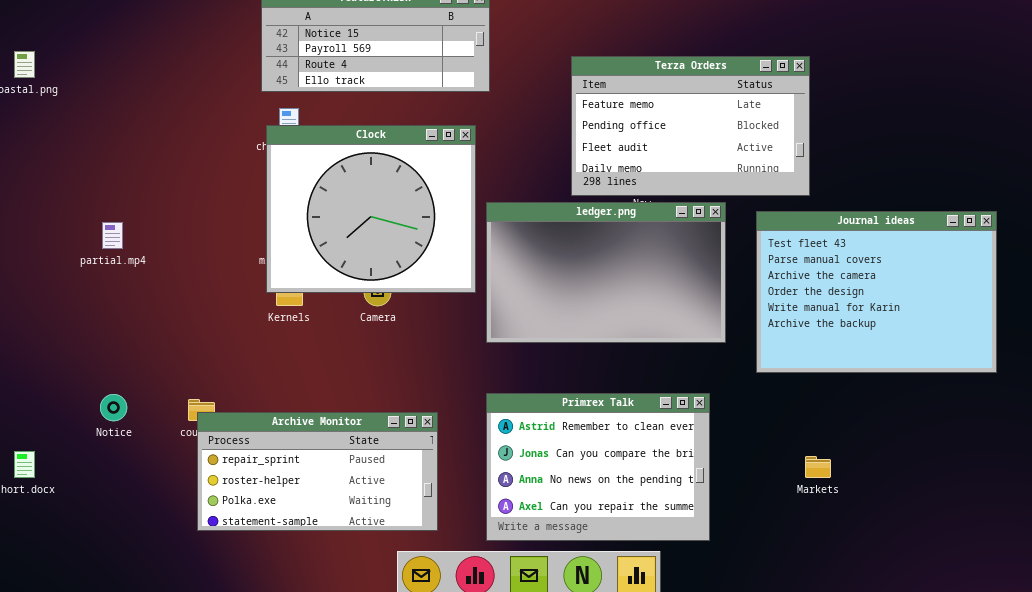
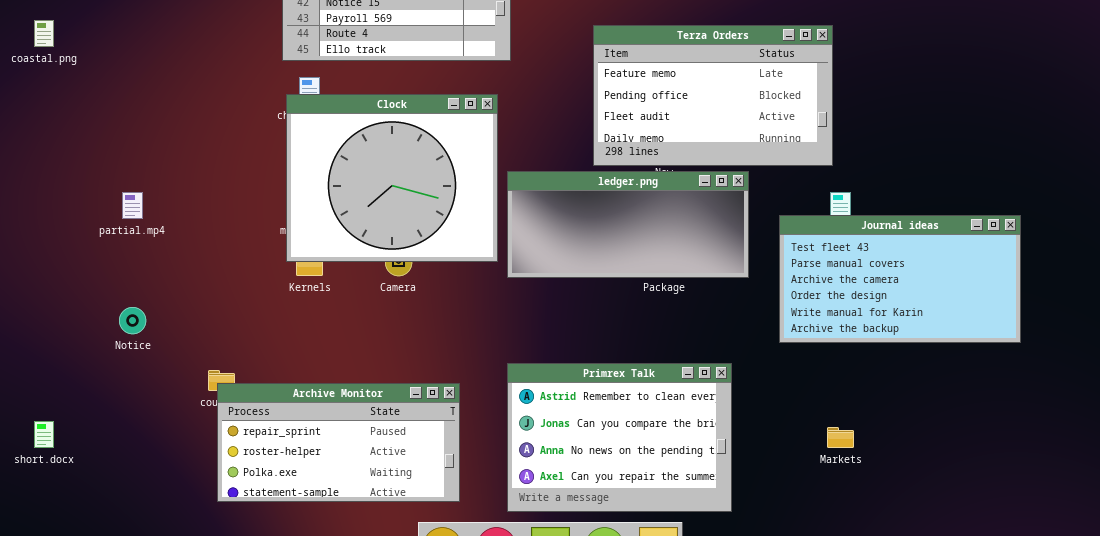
ledger.png: [486,202,726,343] -> [507,171,749,278], resized
Journal ideas: [756,211,997,373] -> [779,215,1021,343], resized
Notice: [100,394,127,421] -> [119,307,146,334], moved

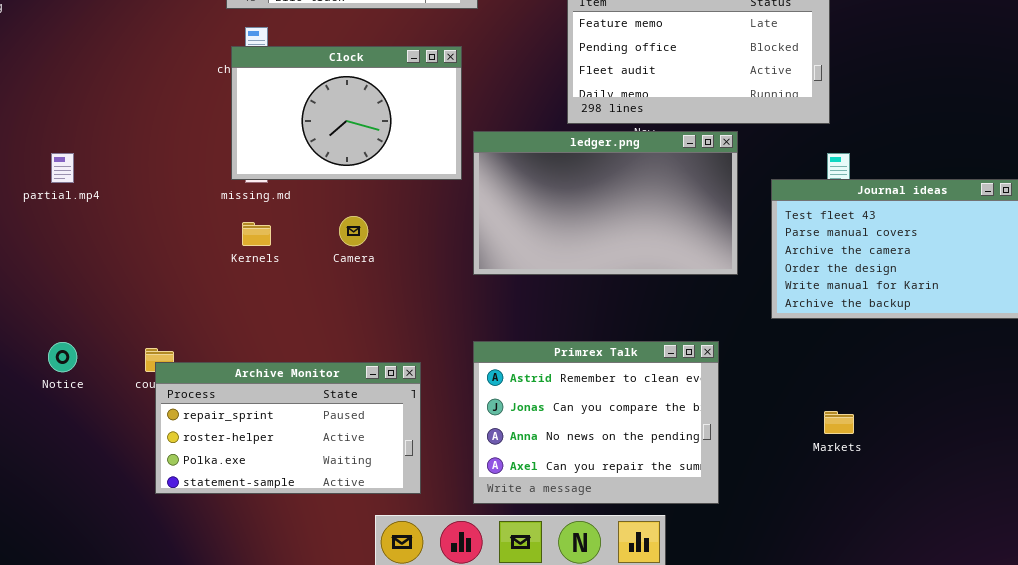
Clock: [286,94,498,262] -> [231,46,462,180], resized
ledger.png: [507,171,749,278] -> [473,131,738,275], resized
Notice: [119,307,146,334] -> [48,342,77,372], moved

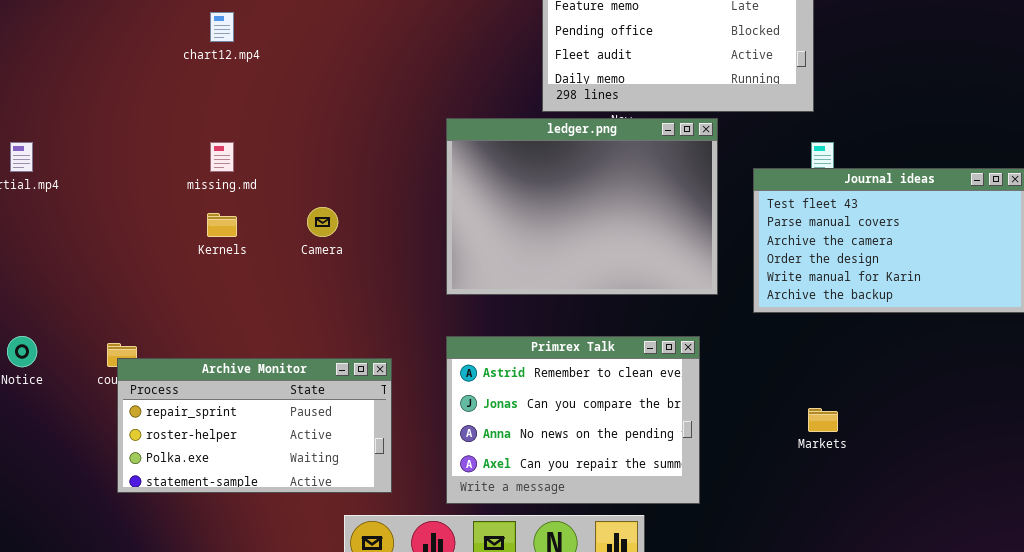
Clock: [231,46,462,180] -> none, closed
ledger.png: [473,131,738,275] -> [446,118,718,295], resized

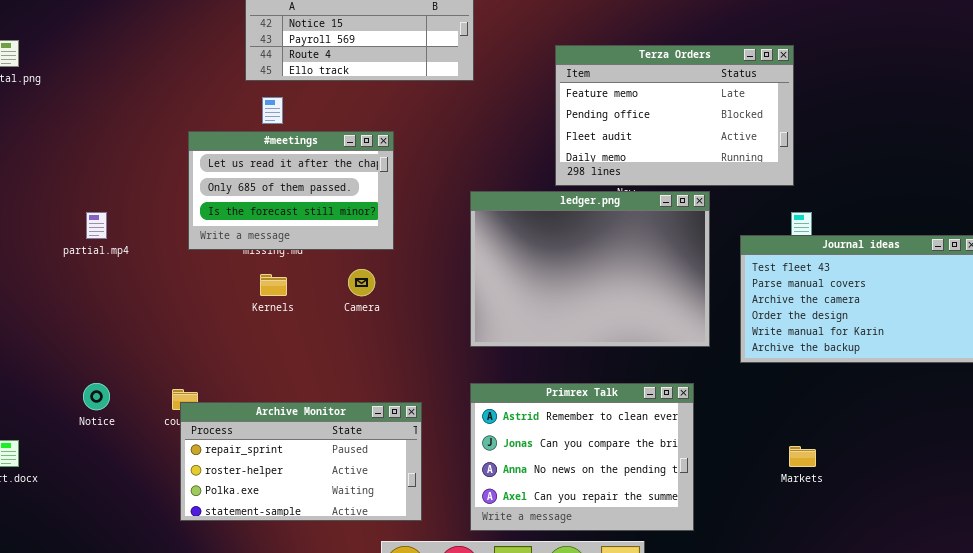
#meetings: none -> [188,131,394,250], opened

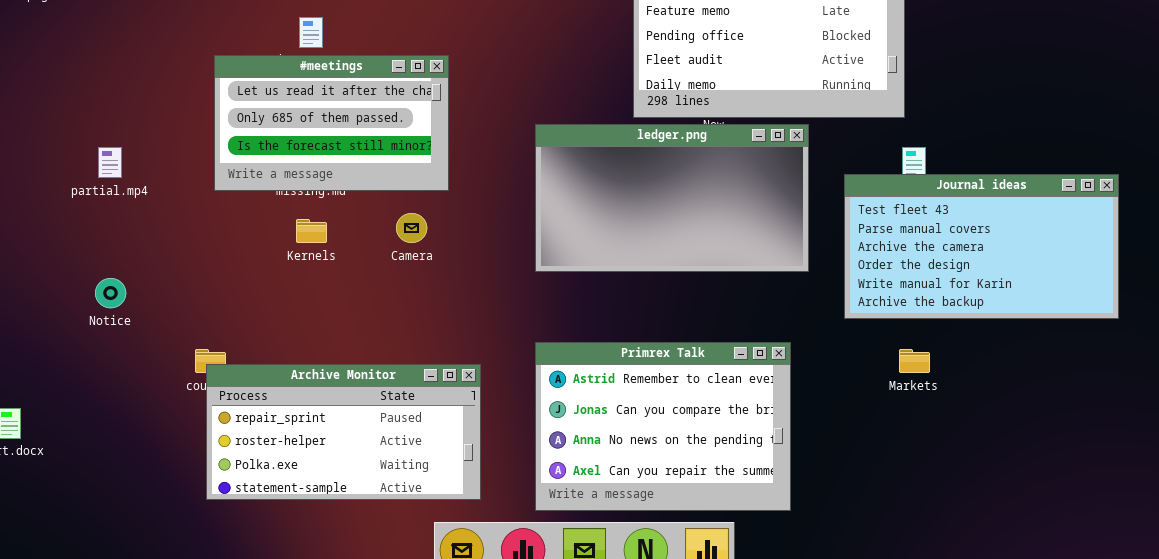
ledger.png: [470,191,710,347] -> [535,124,809,272], resized
Notice: [83,383,110,410] -> [95,278,126,308], moved
Markets: [789,446,816,467] -> [899,349,930,373], moved

